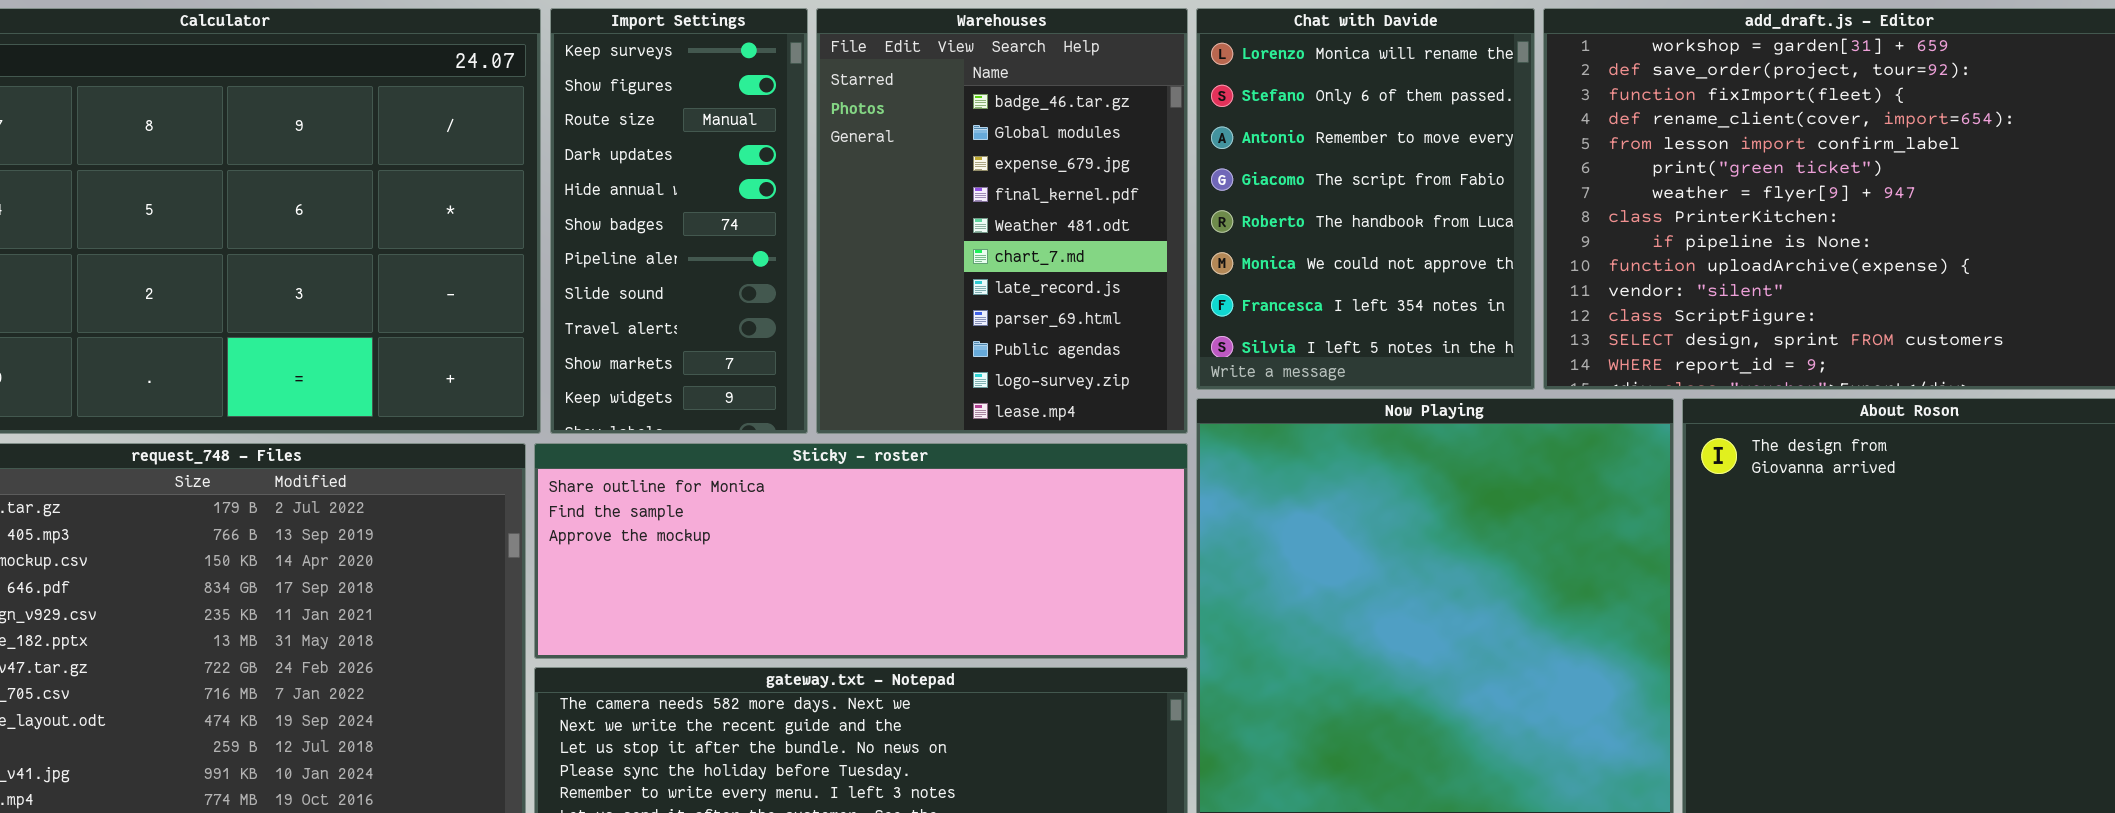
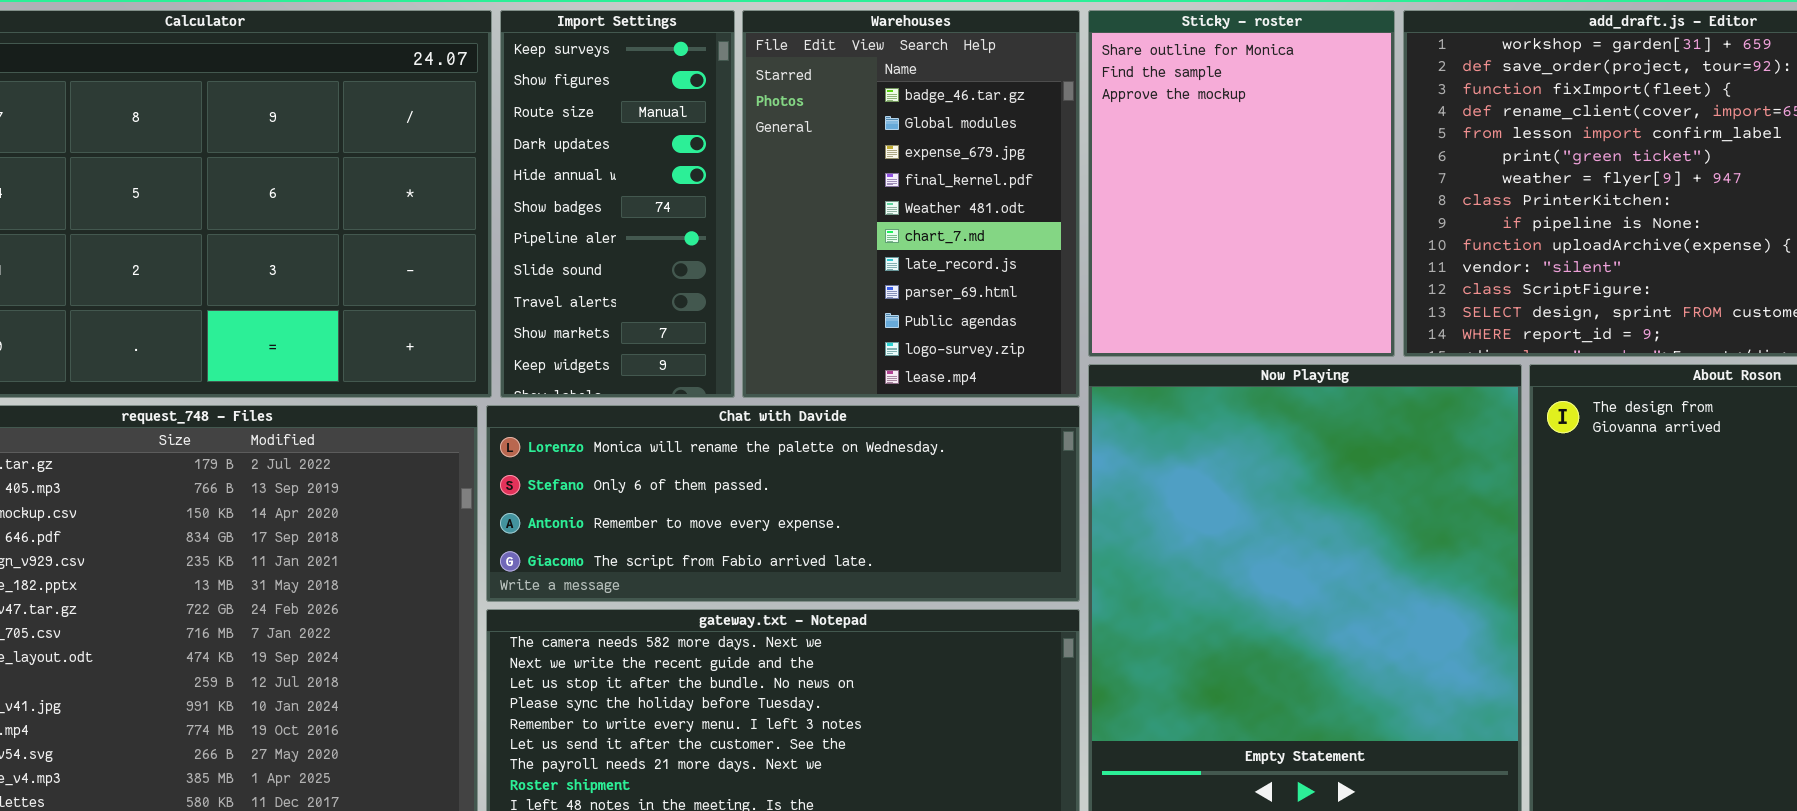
Chat with Davide: [1196,8,1535,390] -> [486,405,1080,602], moved, resized
Sticky - roster: [534,443,1188,659] -> [1088,10,1395,357], moved, resized

